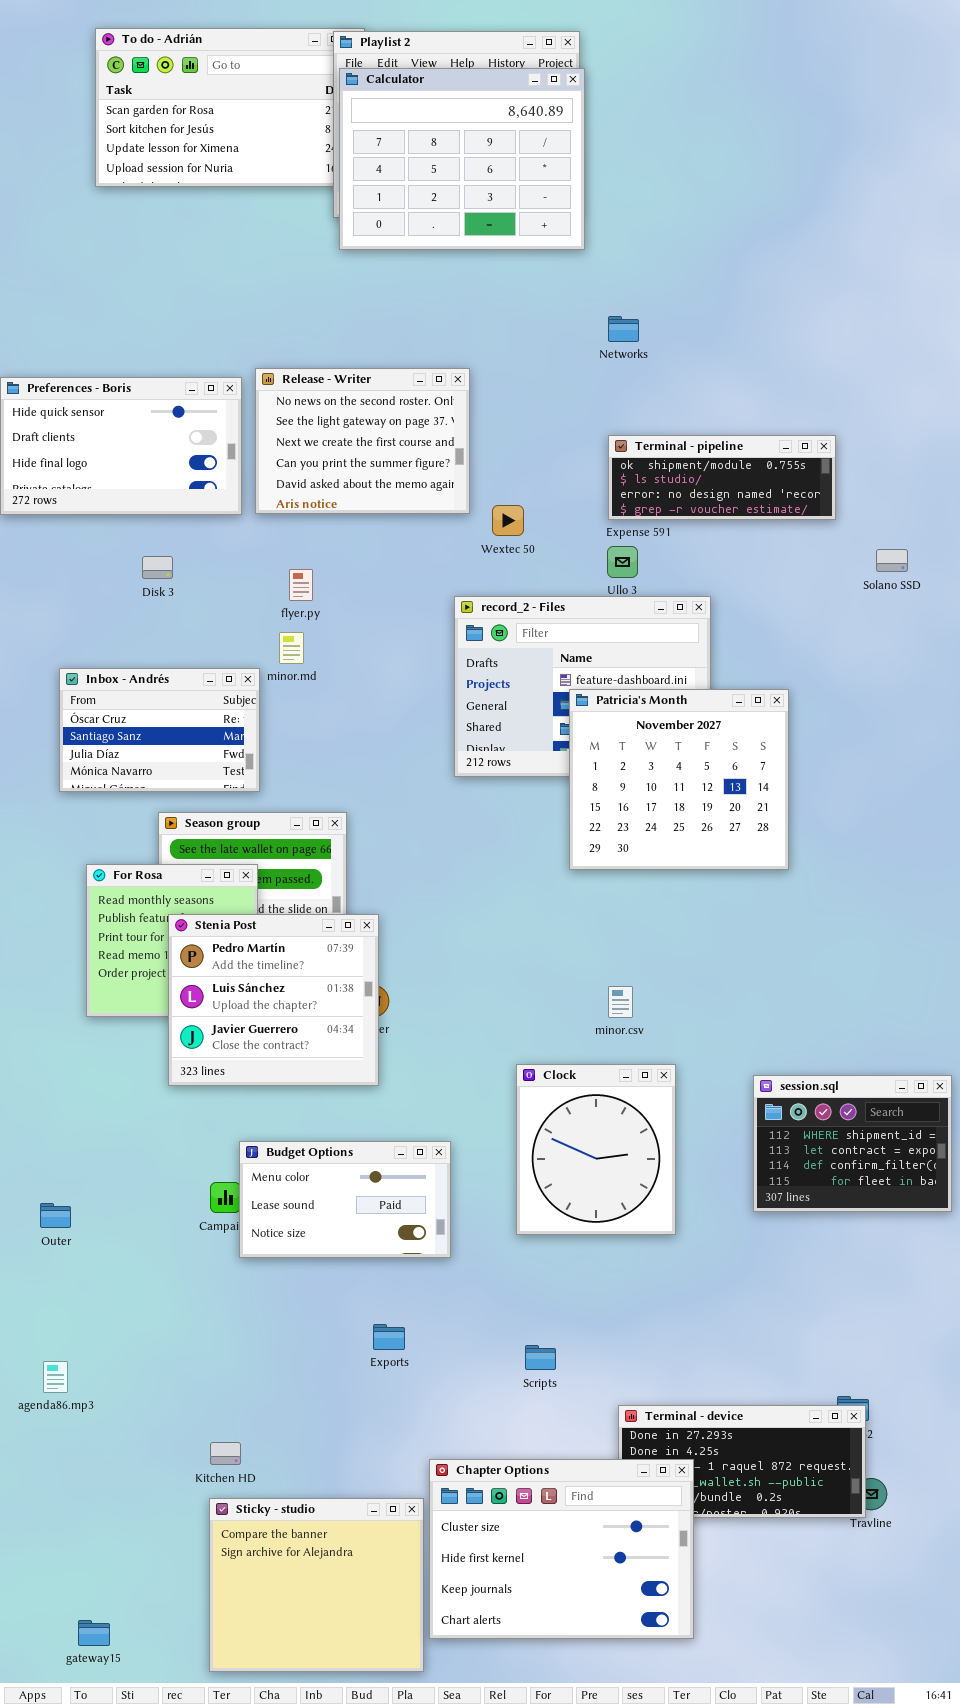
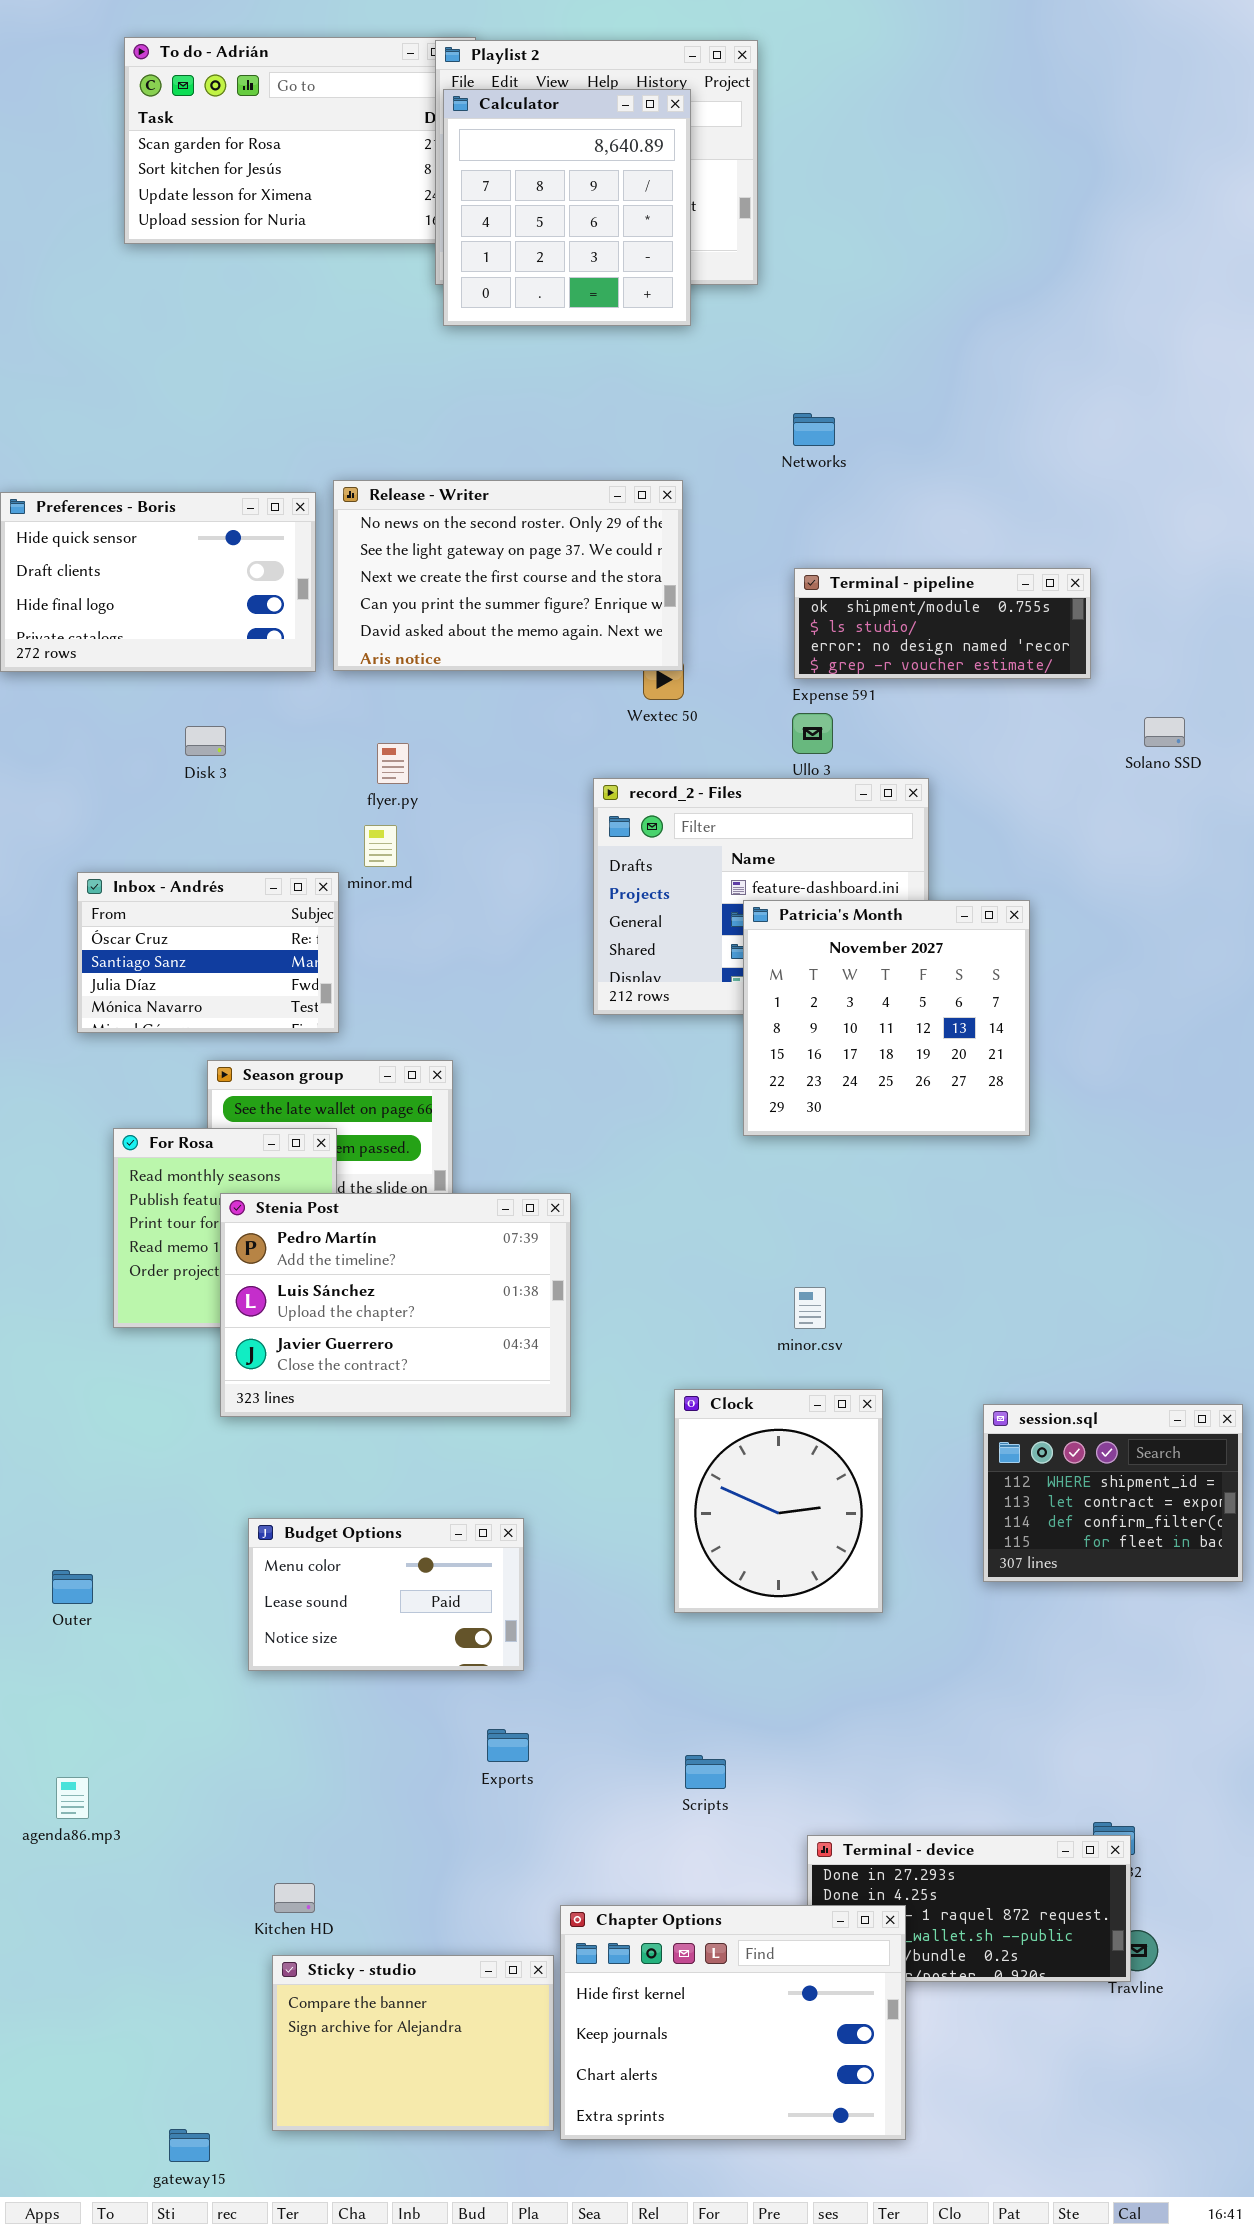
Calculator: [339,68,585,250] -> [443,89,691,326], resized
Release - Writer: [255,368,470,514] -> [333,480,683,671], resized
Stenia Post: [168,914,379,1086] -> [220,1193,571,1417], resized
Budget Options: [239,1141,451,1258] -> [248,1518,524,1671], moved
Chapter Options: [429,1459,694,1639] -> [560,1905,906,2140], scrolled down 1 row
Sticky - studio: [209,1498,424,1672] -> [272,1955,554,2131], resized
gateway15: [78,1620,110,1646] -> [169,2129,210,2162], moved

